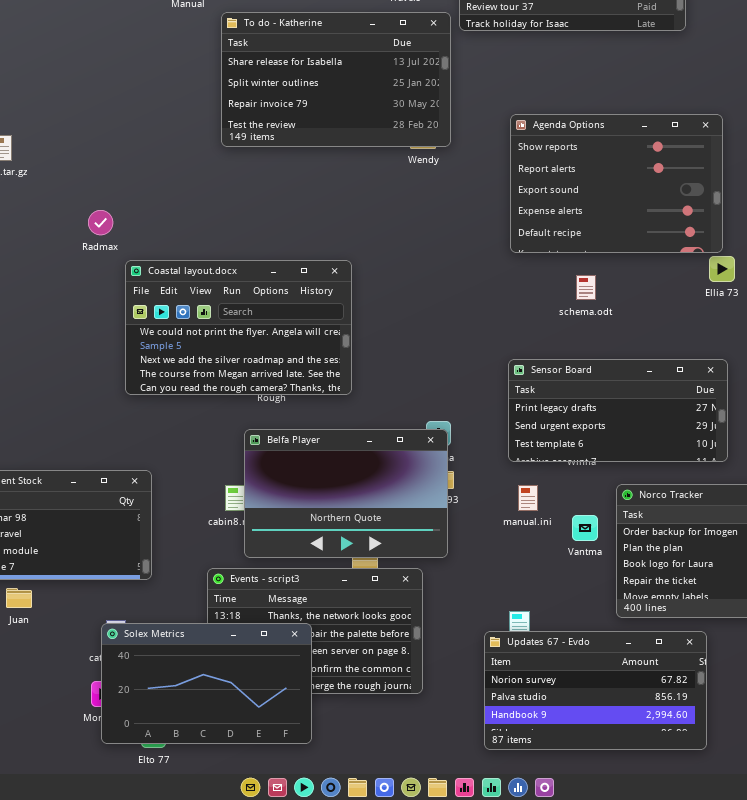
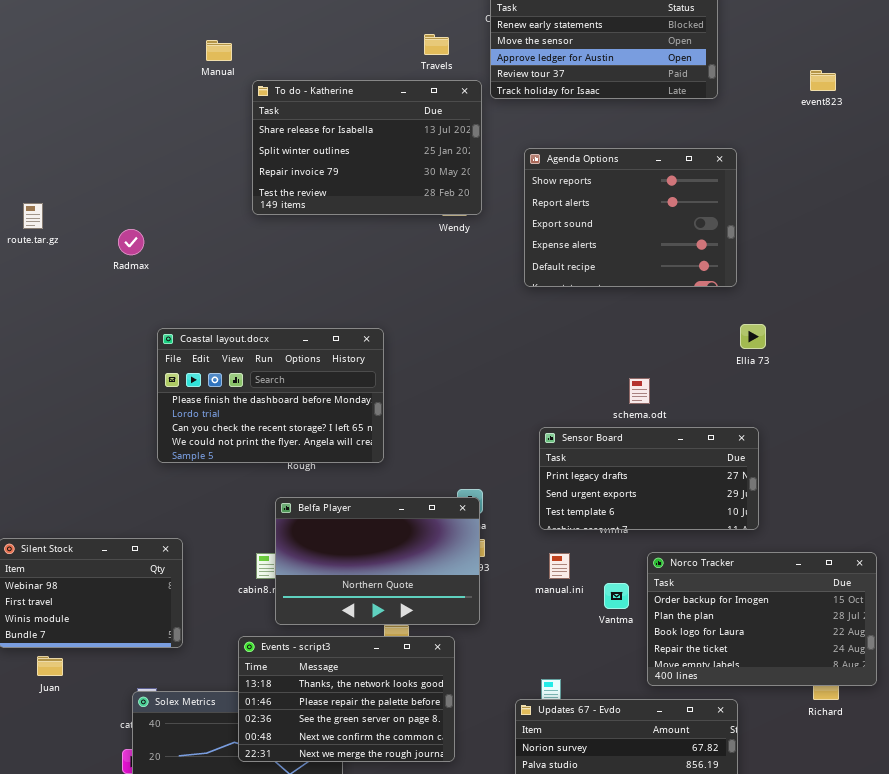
Agenda Options: [510,114,723,253] -> [524,148,737,287], moved
Radmax: [88,210,113,235] -> [118,229,144,255], moved
Coastal layout.docx: [125,260,352,395] -> [157,328,384,463], scrolled up 3 rows
schema.odt: [576,275,596,300] -> [629,378,650,404], moved
Events - script3: [207,568,423,694] -> [238,636,455,762], raised

